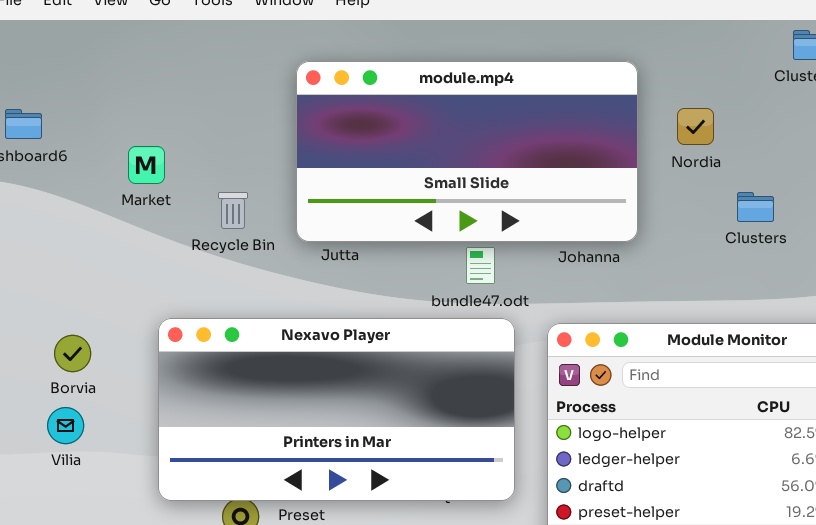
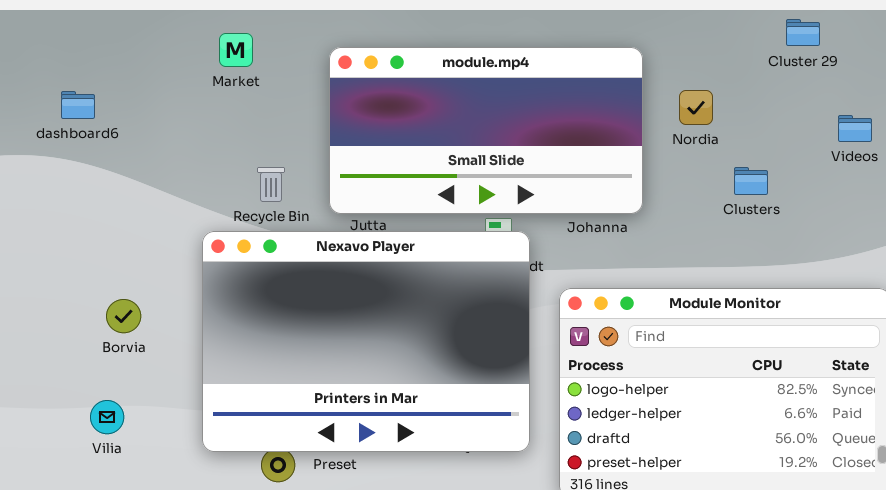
Market: [128,146,165,184] -> [219,33,253,67], moved
Nexavo Player: [158,318,515,501] -> [202,231,530,452], resized
Vilia: [47,407,84,444] -> [90,400,124,434], moved

